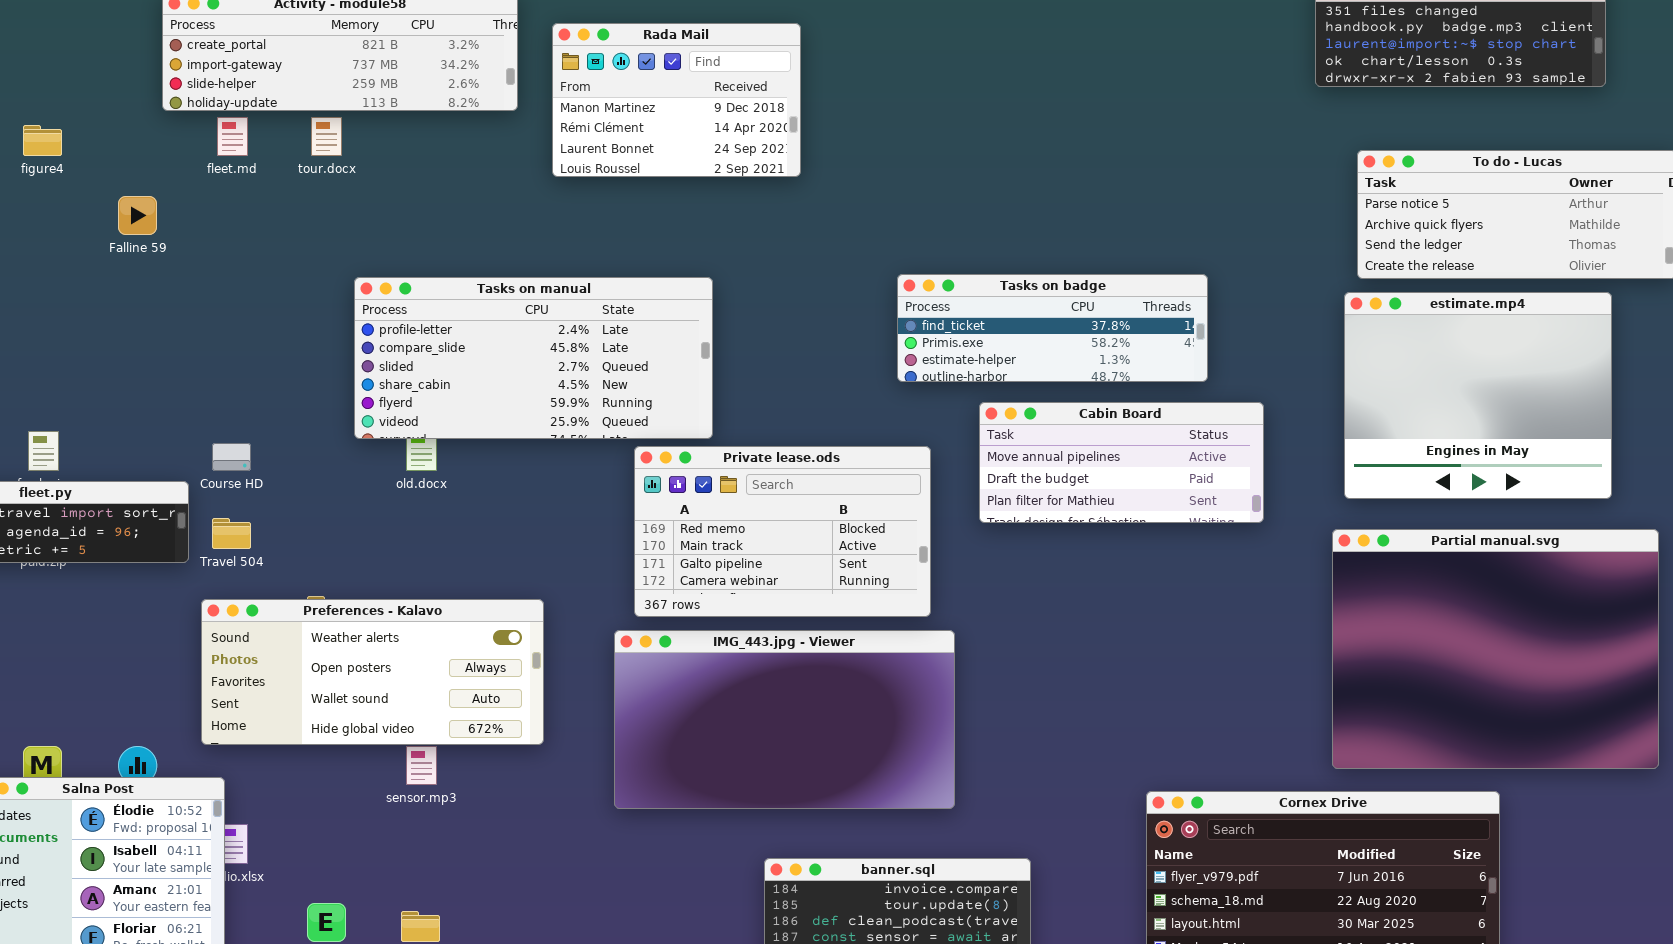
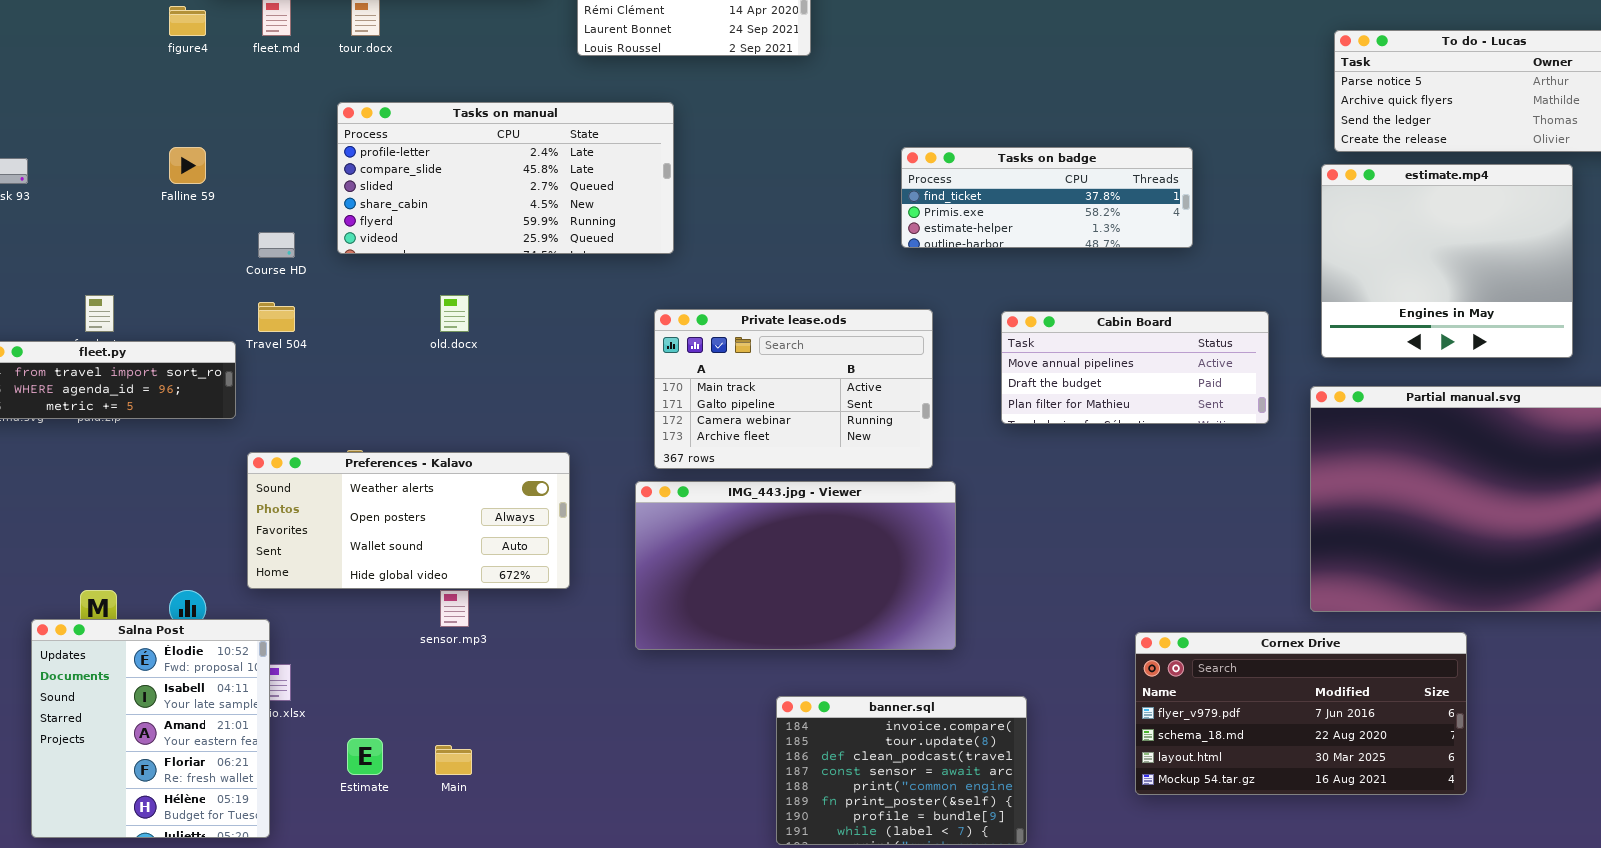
figure4: [23,125,62,156] -> [169,6,206,36], moved
Falline 59: [118,196,157,235] -> [169,147,206,184], moved
Tasks on manual: [354,277,713,439] -> [337,102,674,254], moved
Cabin Board: [979,402,1264,523] -> [1001,311,1269,424], moved
Course HD: [212,443,251,471] -> [258,232,295,258], moved
Private lease.ods: [634,446,931,617] -> [654,309,933,469], scrolled down 1 row
Travel 504: [212,518,251,549] -> [258,302,295,332], moved

